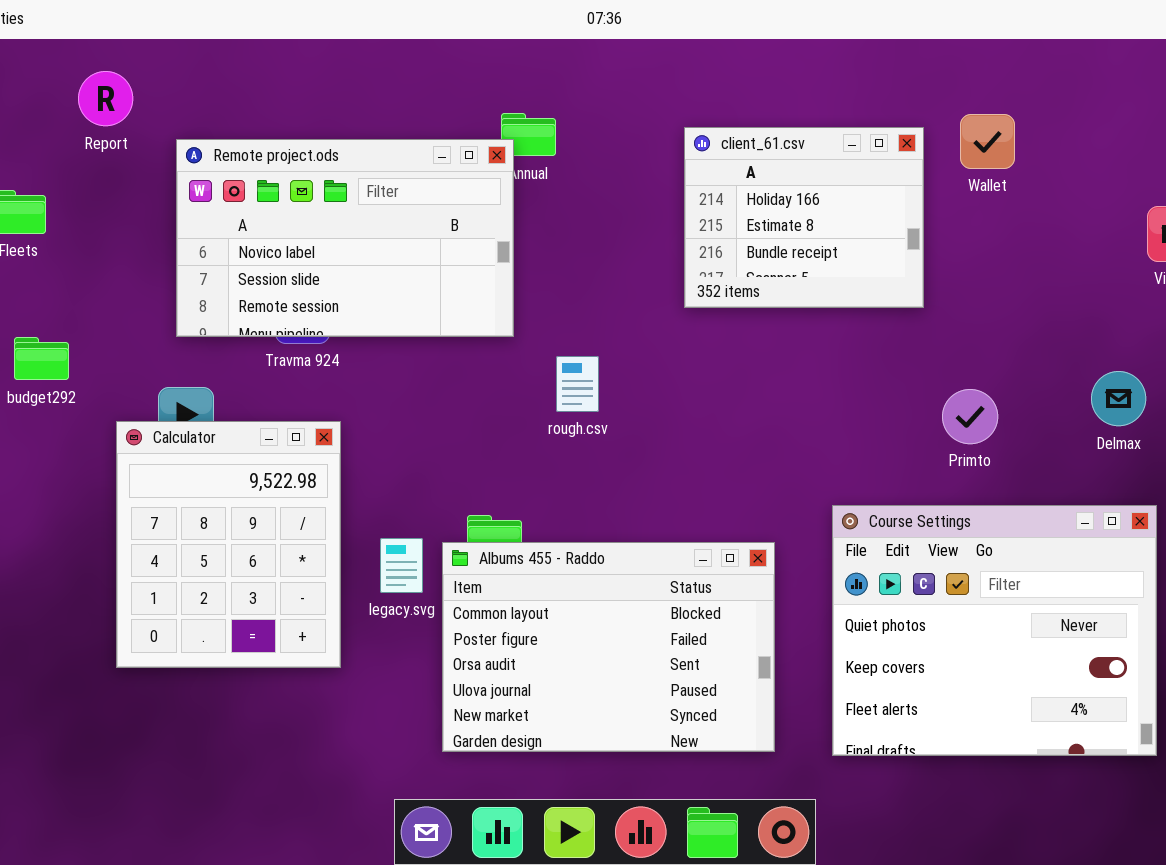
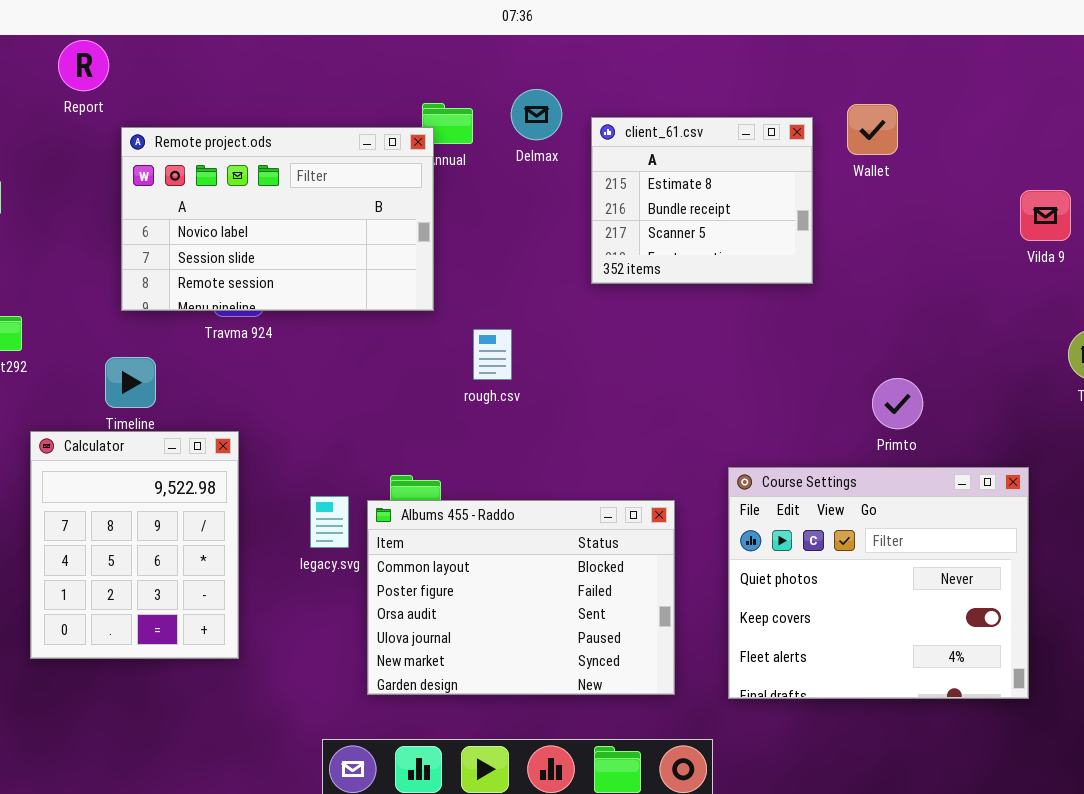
Report: [78,71,133,126] -> [58,40,109,91], moved
client_61.csv: [684,127,924,308] -> [591,117,813,284], scrolled down 1 row
Delmax: [1091,371,1146,426] -> [511,89,562,140], moved
Primto: [942,389,998,444] -> [872,378,923,429], moved
Calculator: [116,421,341,668] -> [30,431,239,659], moved

